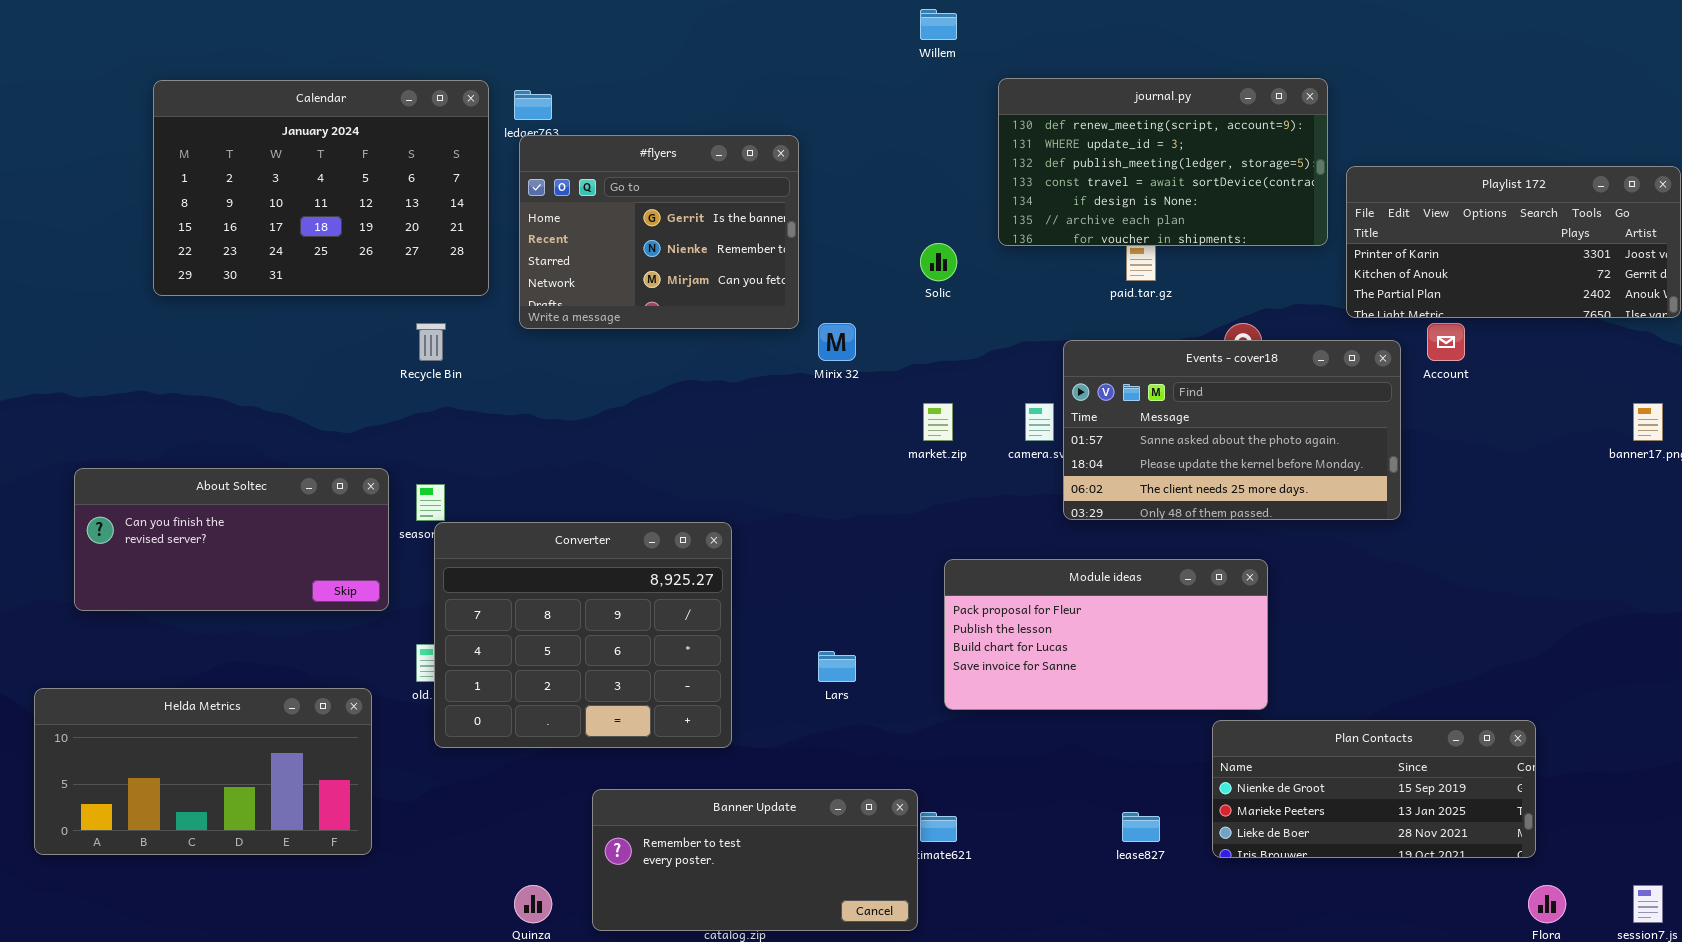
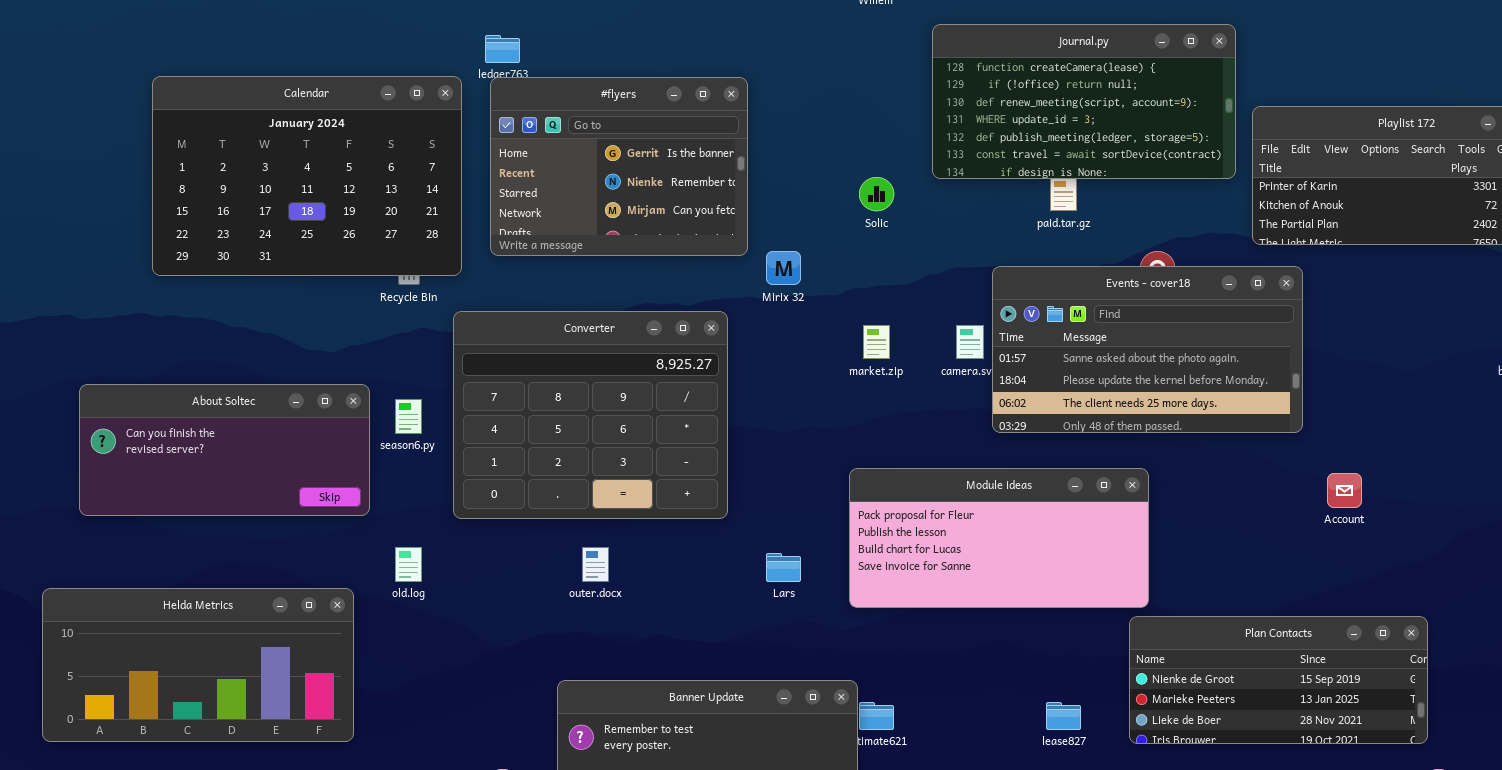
journal.py: [998,78,1328,246] -> [932,24,1236,179], scrolled up 2 rows
Calendar: [153,80,489,296] -> [152,76,462,276], moved
Account: [1427,323,1465,361] -> [1327,473,1362,508], moved
Converter: [434,522,732,748] -> [453,311,728,519], moved
Module ideas: [944,559,1268,710] -> [849,468,1149,608], moved

